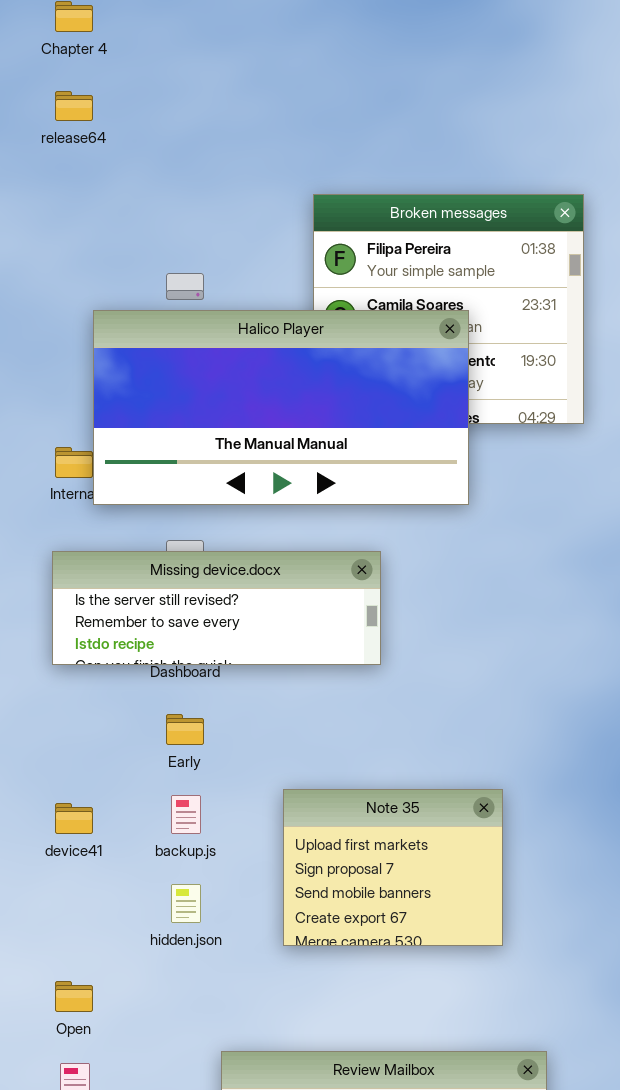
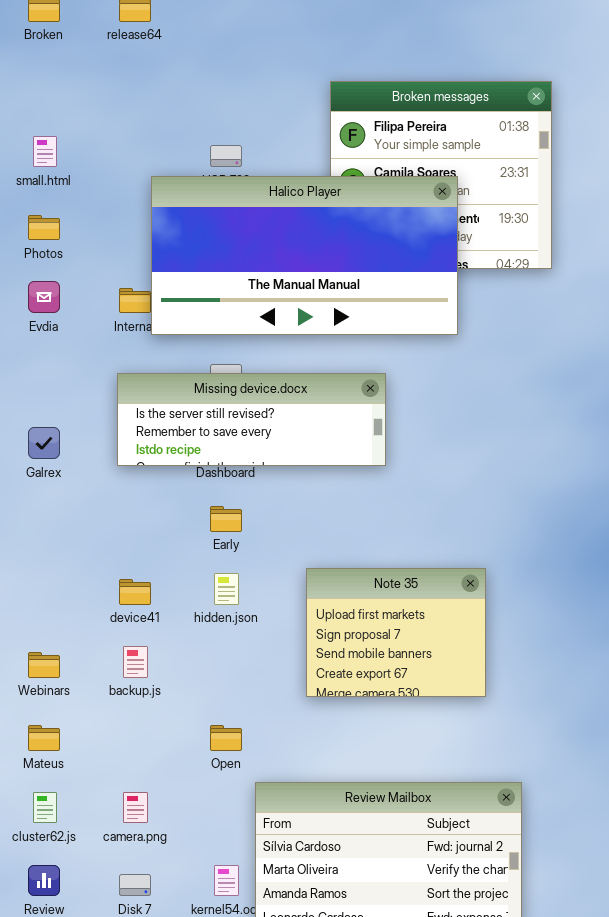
backup.js: [171,795,201,834] -> [123,646,148,678], moved
hidden.json: [171,884,201,923] -> [214,573,239,605], moved
Open: [55,981,93,1012] -> [210,725,242,751], moved

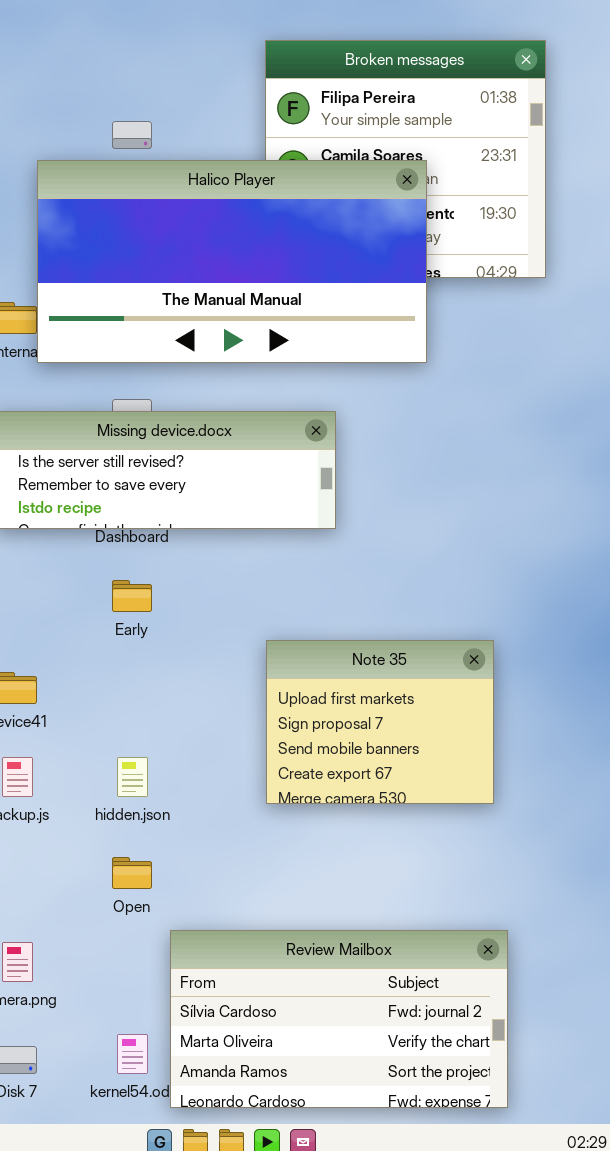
Note 35: [306,568,486,697] -> [266,640,494,804], moved
hidden.json: [214,573,239,605] -> [117,757,148,797], moved

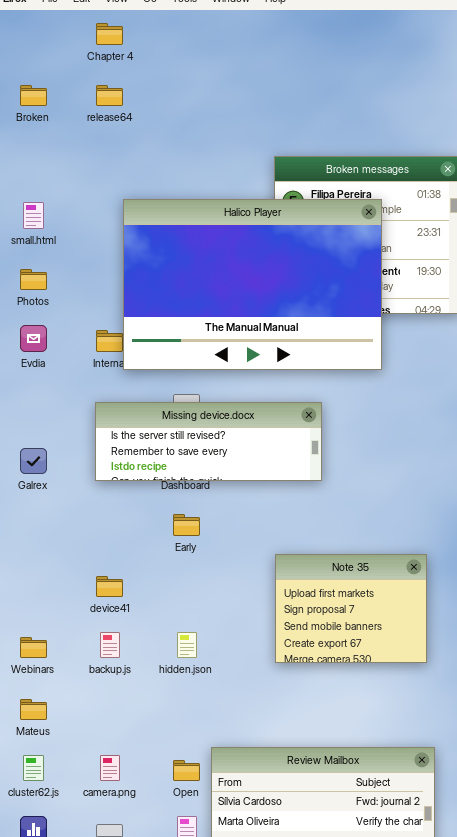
Halico Player: [37,160,427,363] -> [123,199,382,370], resized
Open: [112,857,152,889] -> [173,760,200,781], moved

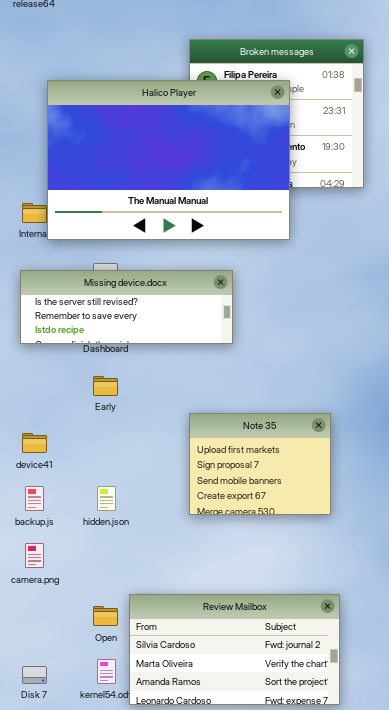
camera.png: [100,755,120,781] -> [25,543,44,568], moved

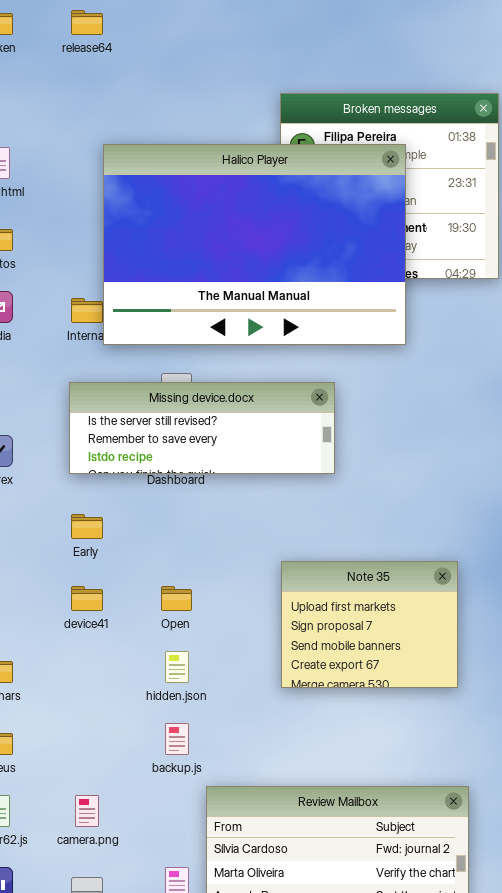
Early: [93,376,118,396] -> [71,514,103,539], moved
backup.js: [25,486,44,511] -> [165,723,189,755], moved
camera.png: [25,543,44,568] -> [75,795,99,827], moved
Open: [93,606,118,626] -> [161,586,192,611], moved

